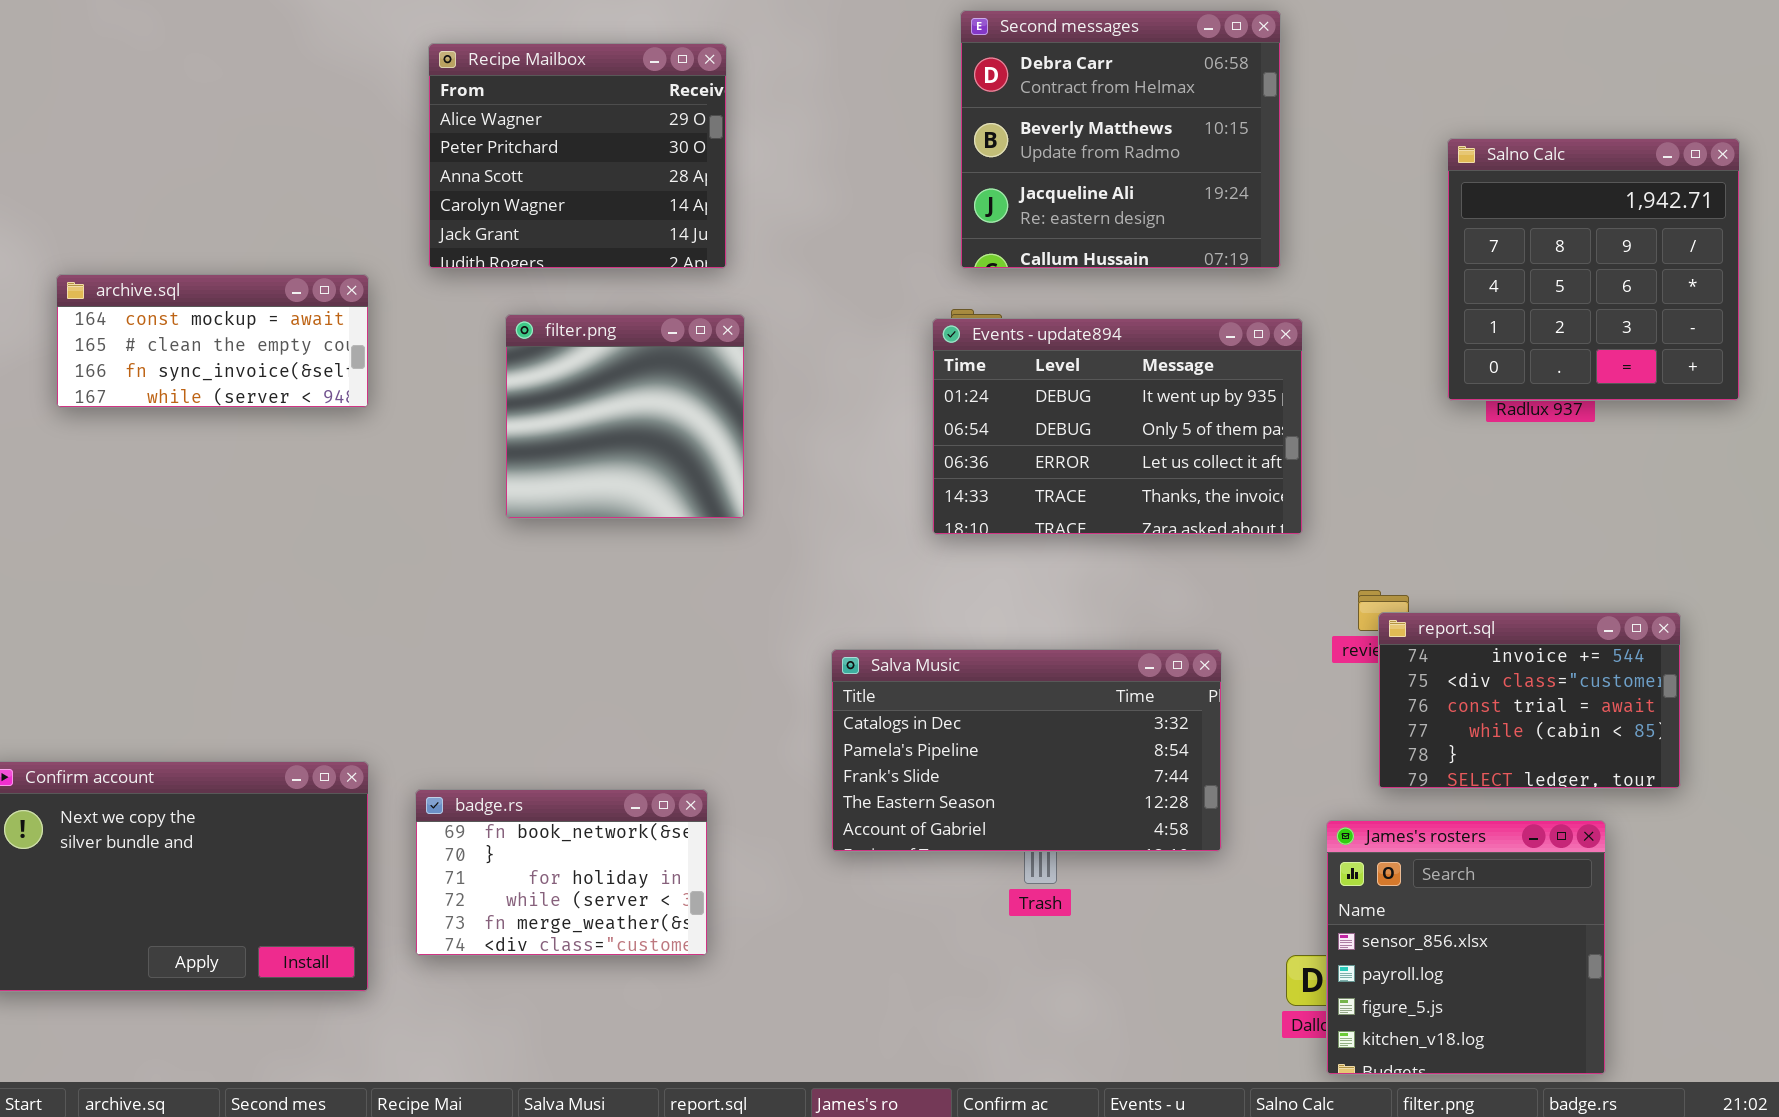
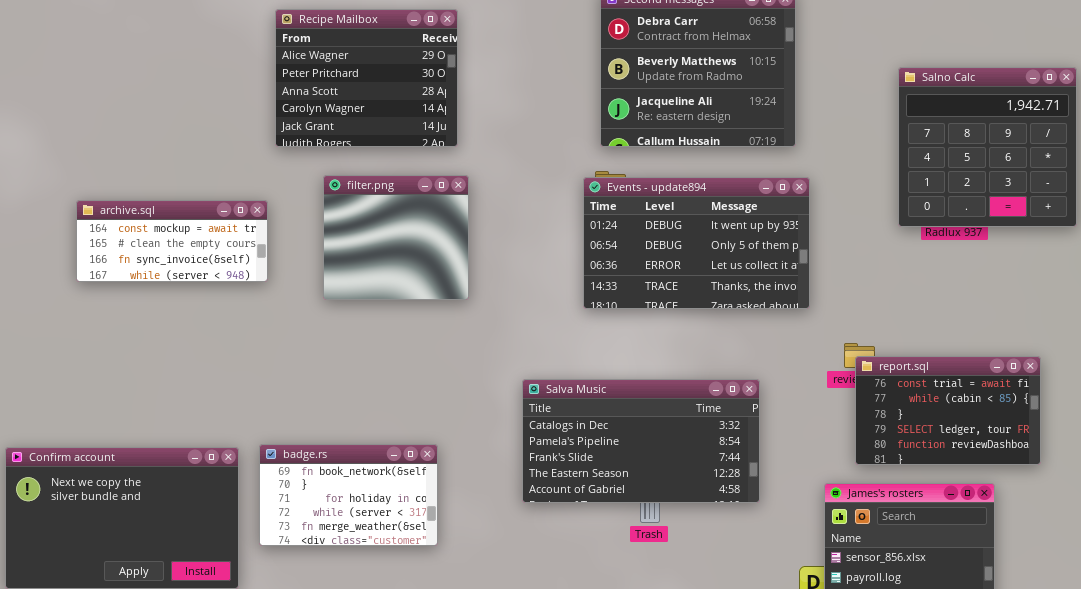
archive.sql: [56,274,369,408] -> [76,200,268,282], moved
report.sql: [1378,612,1681,789] -> [855,356,1041,465], scrolled down 2 rows
badge.rs: [415,789,708,956] -> [259,444,438,546], moved

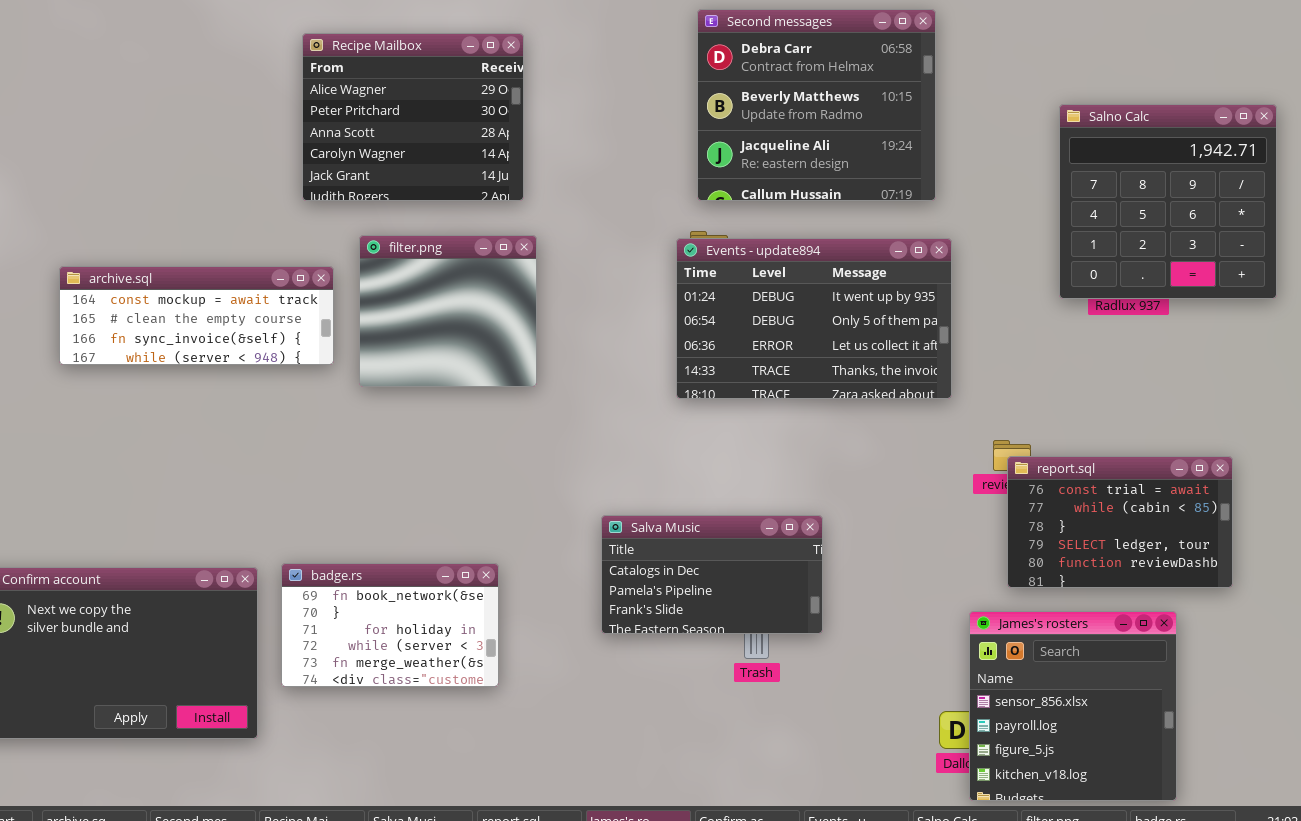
archive.sql: [76,200,268,282] -> [59,266,334,365], resized
Salva Music: [522,379,760,503] -> [601,515,823,634], resized

